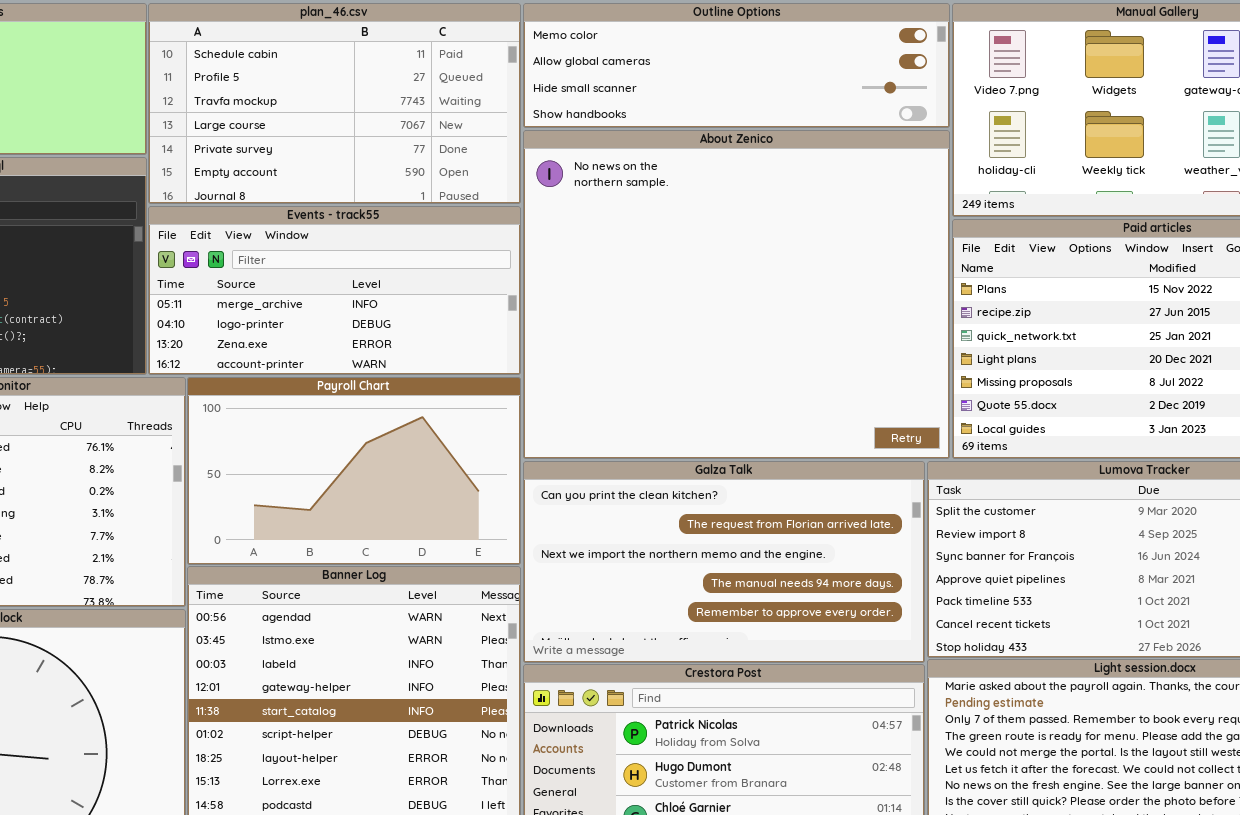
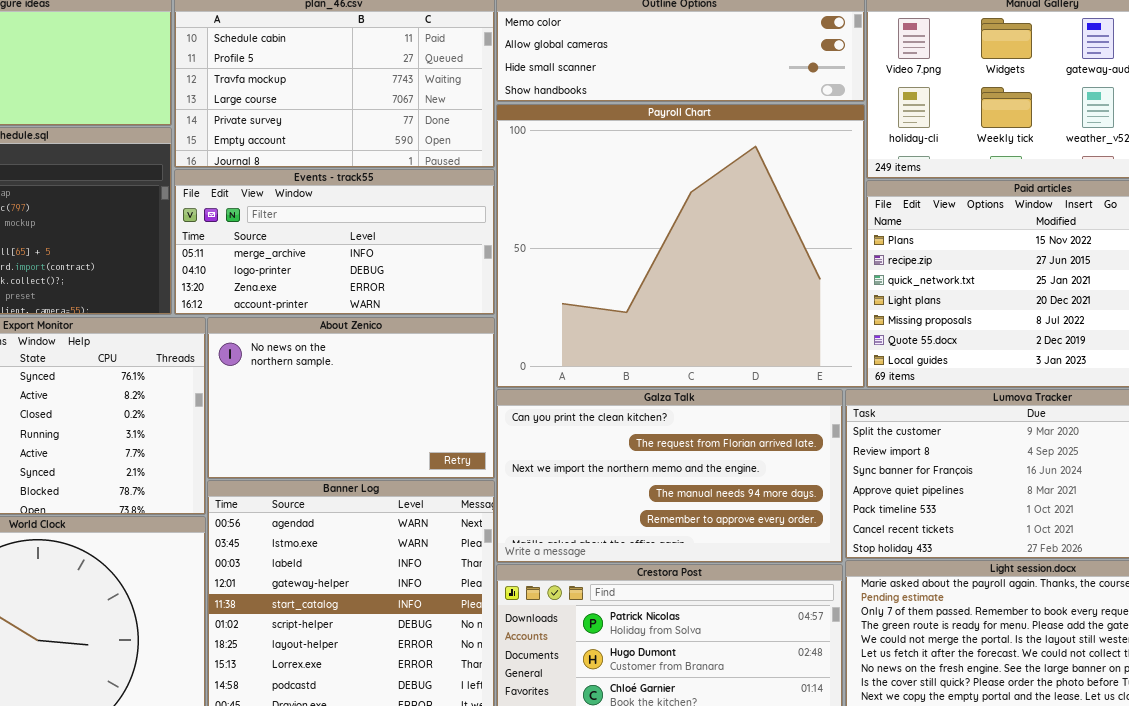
About Zenico: [523,130,950,459] -> [207,317,495,479], moved, resized
Payroll Chart: [187,377,521,565] -> [496,104,865,388], moved, resized

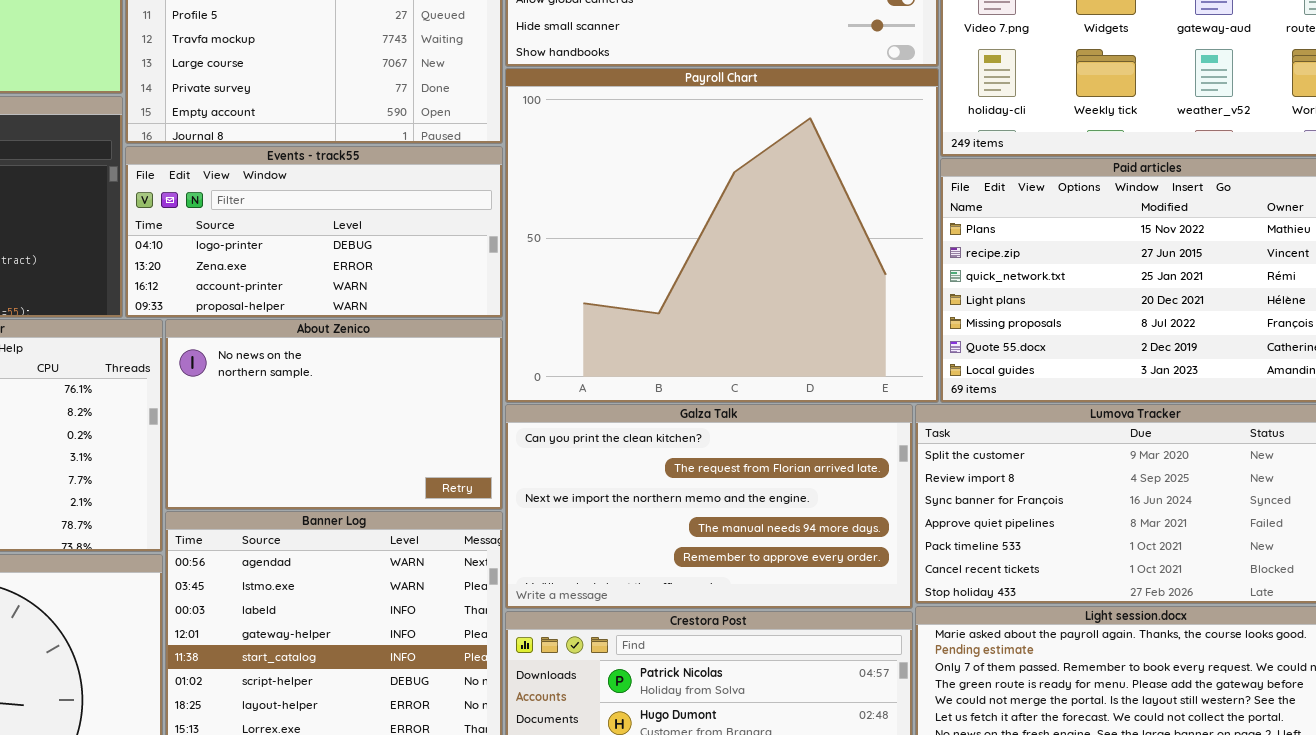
Events - track55: [174,169,495,315] -> [125,146,503,318], scrolled down 1 row

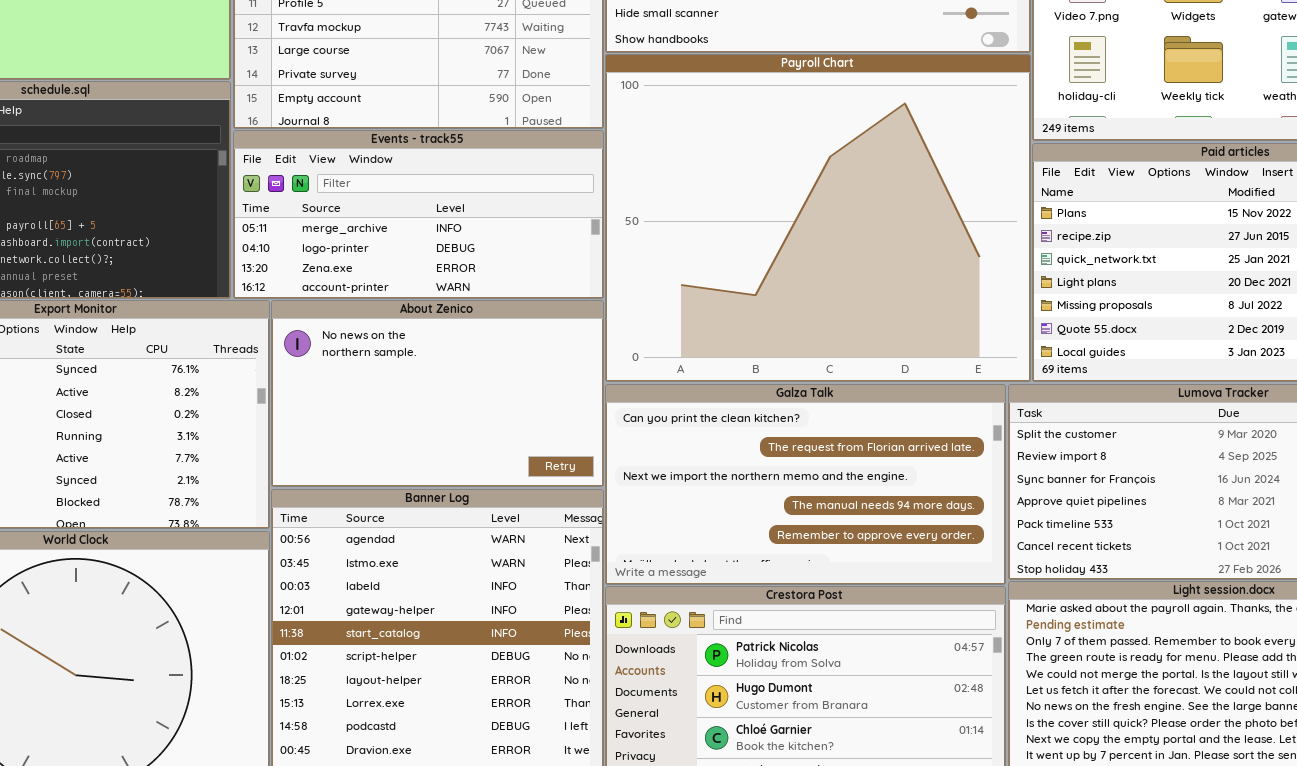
Events - track55: [125,146,503,318] -> [233,130,604,299], scrolled up 1 row

